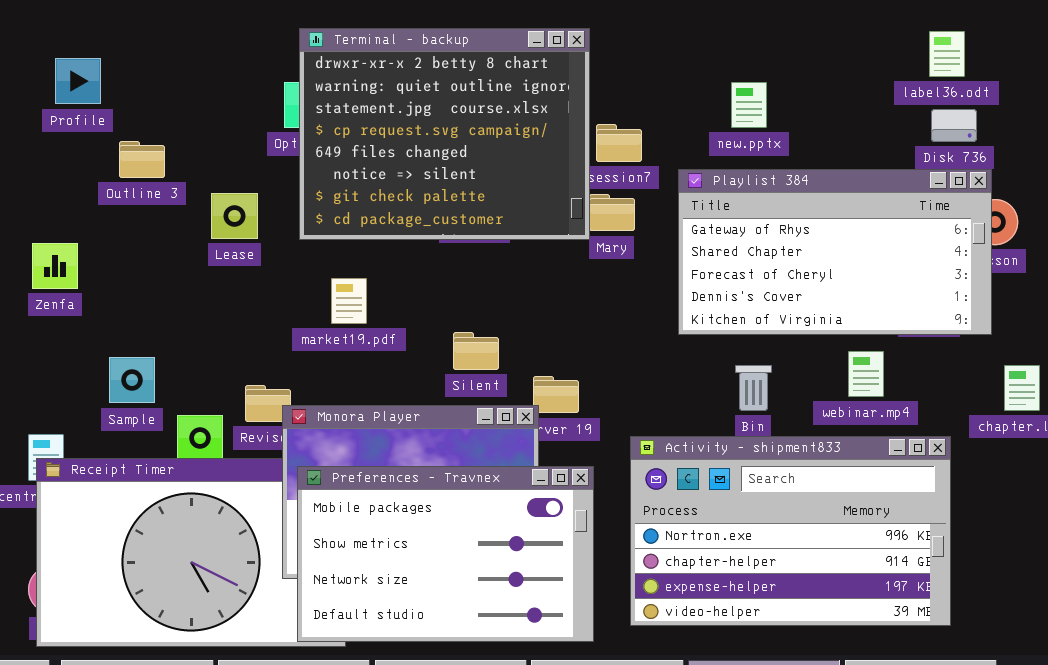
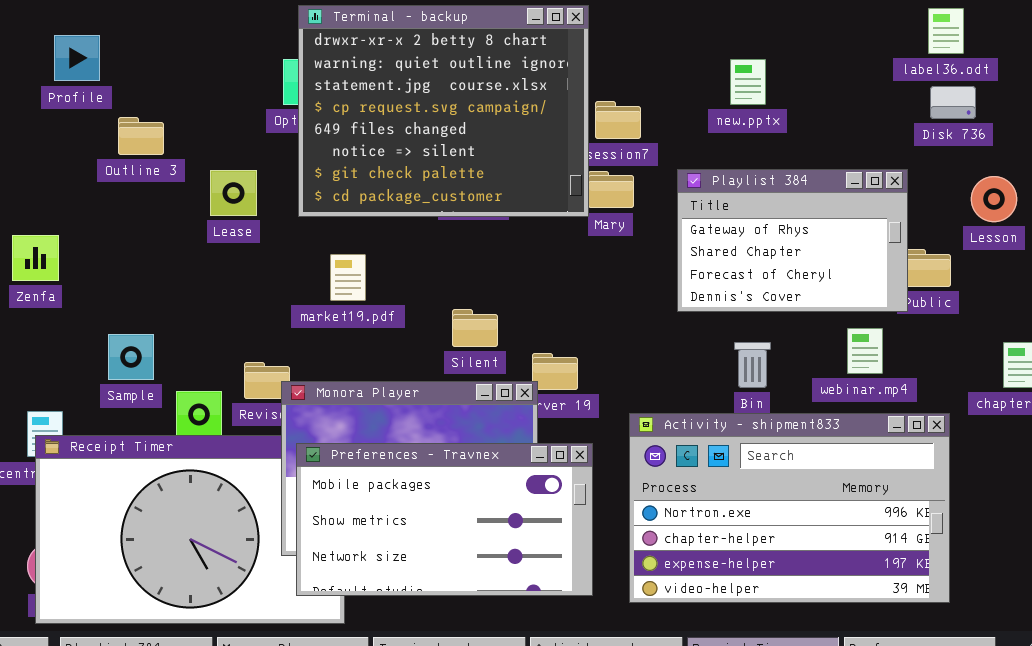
Playlist 384: [678,169,992,335] -> [677,169,908,312], resized
Zenfa: [32,243,78,289] -> [12,235,59,281], moved
Preferences - Travnex: [297,466,594,642] -> [296,443,593,596], resized

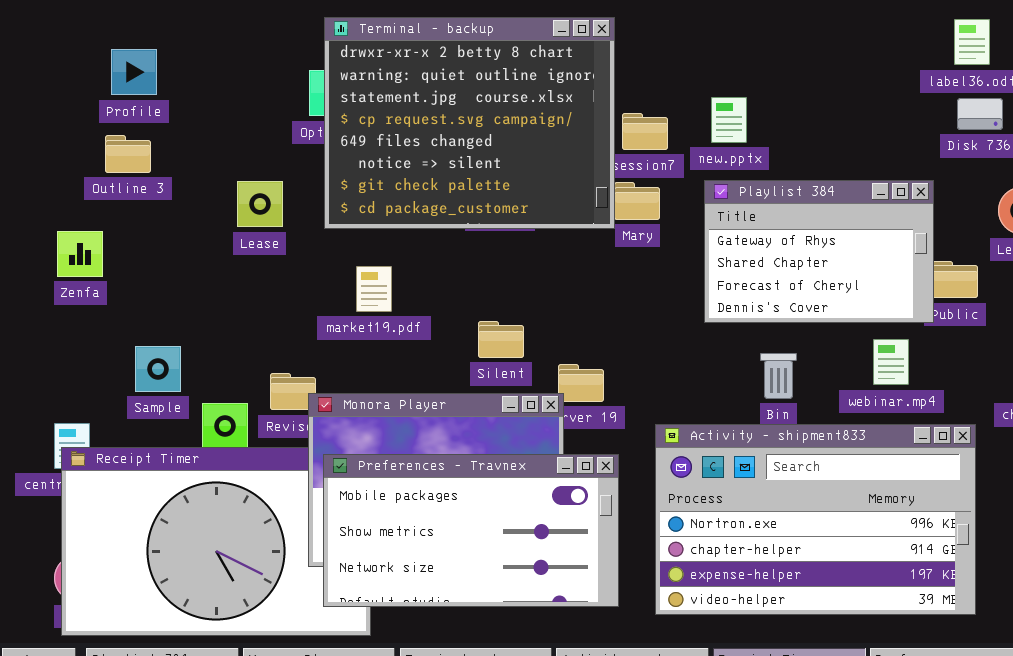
Profile: [54,35,100,81] -> [111,49,157,95], moved
new.pptx: [730,59,766,105] -> [711,97,747,143], moved
Outline 3: [118,117,164,155] -> [105,135,151,173], moved
Zenfa: [12,235,59,281] -> [57,231,103,277], moved

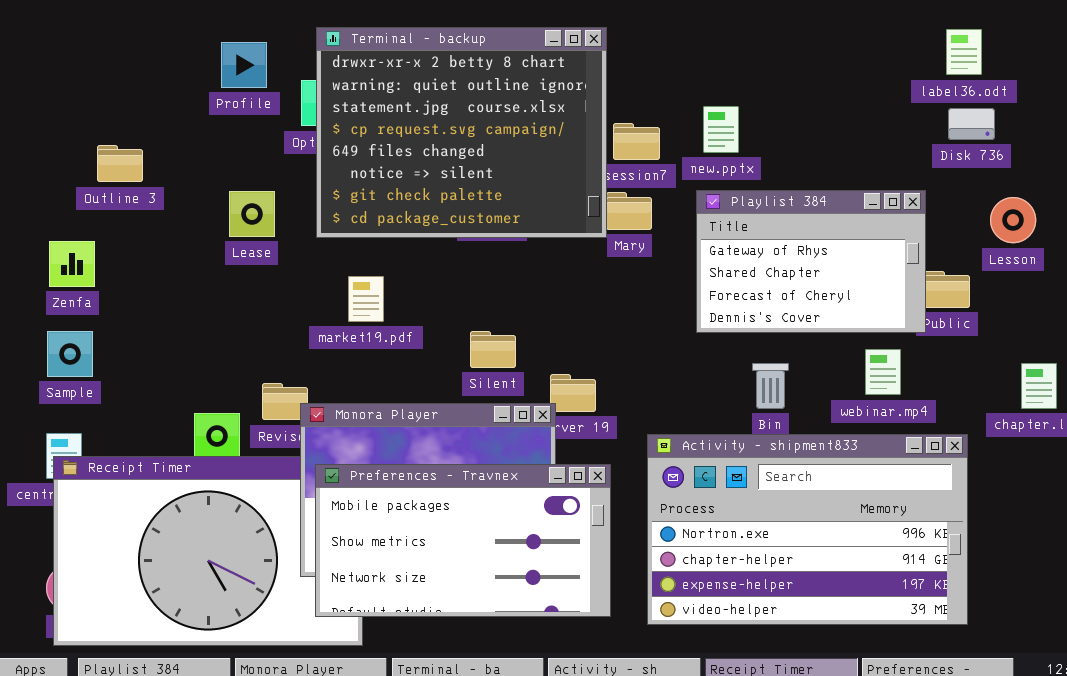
Profile: [111,49,157,95] -> [221,42,267,88], moved
Sample: [135,346,181,392] -> [47,331,93,377], moved

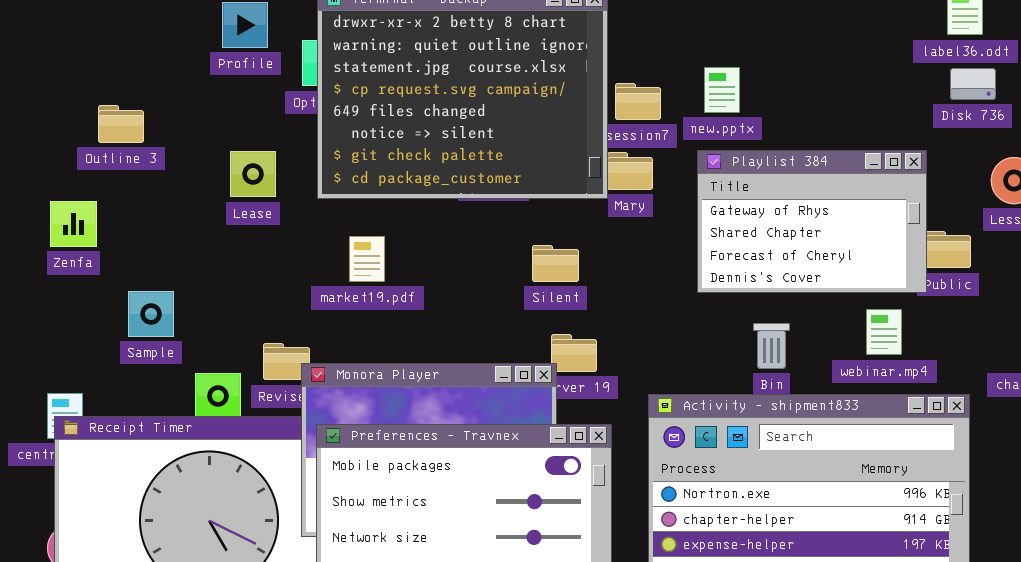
Sample: [47,331,93,377] -> [128,291,174,337], moved
Silent: [470,331,516,368] -> [532,245,579,282], moved

